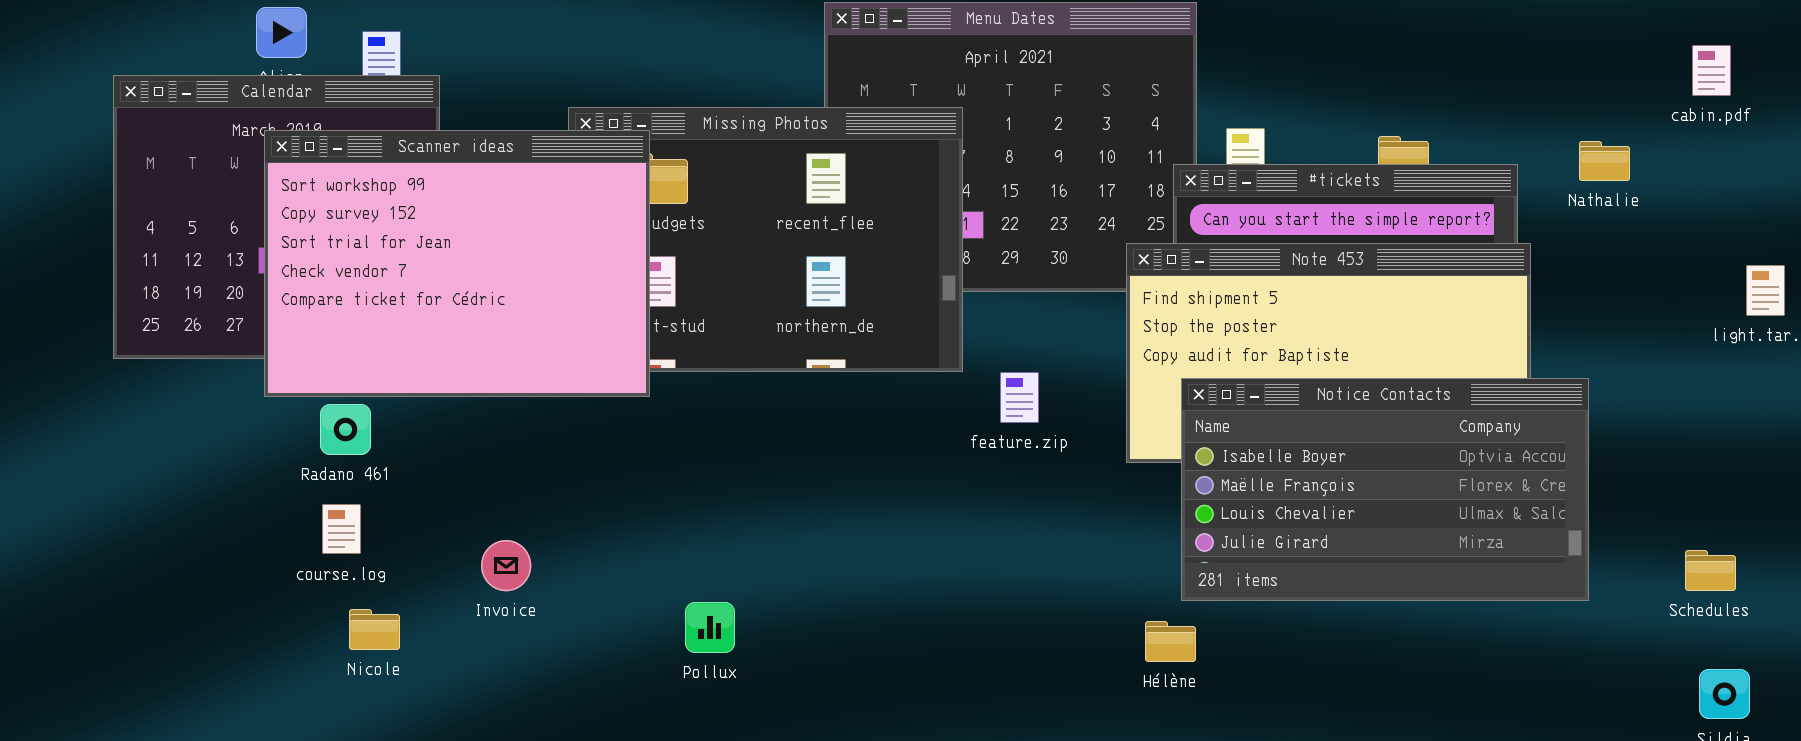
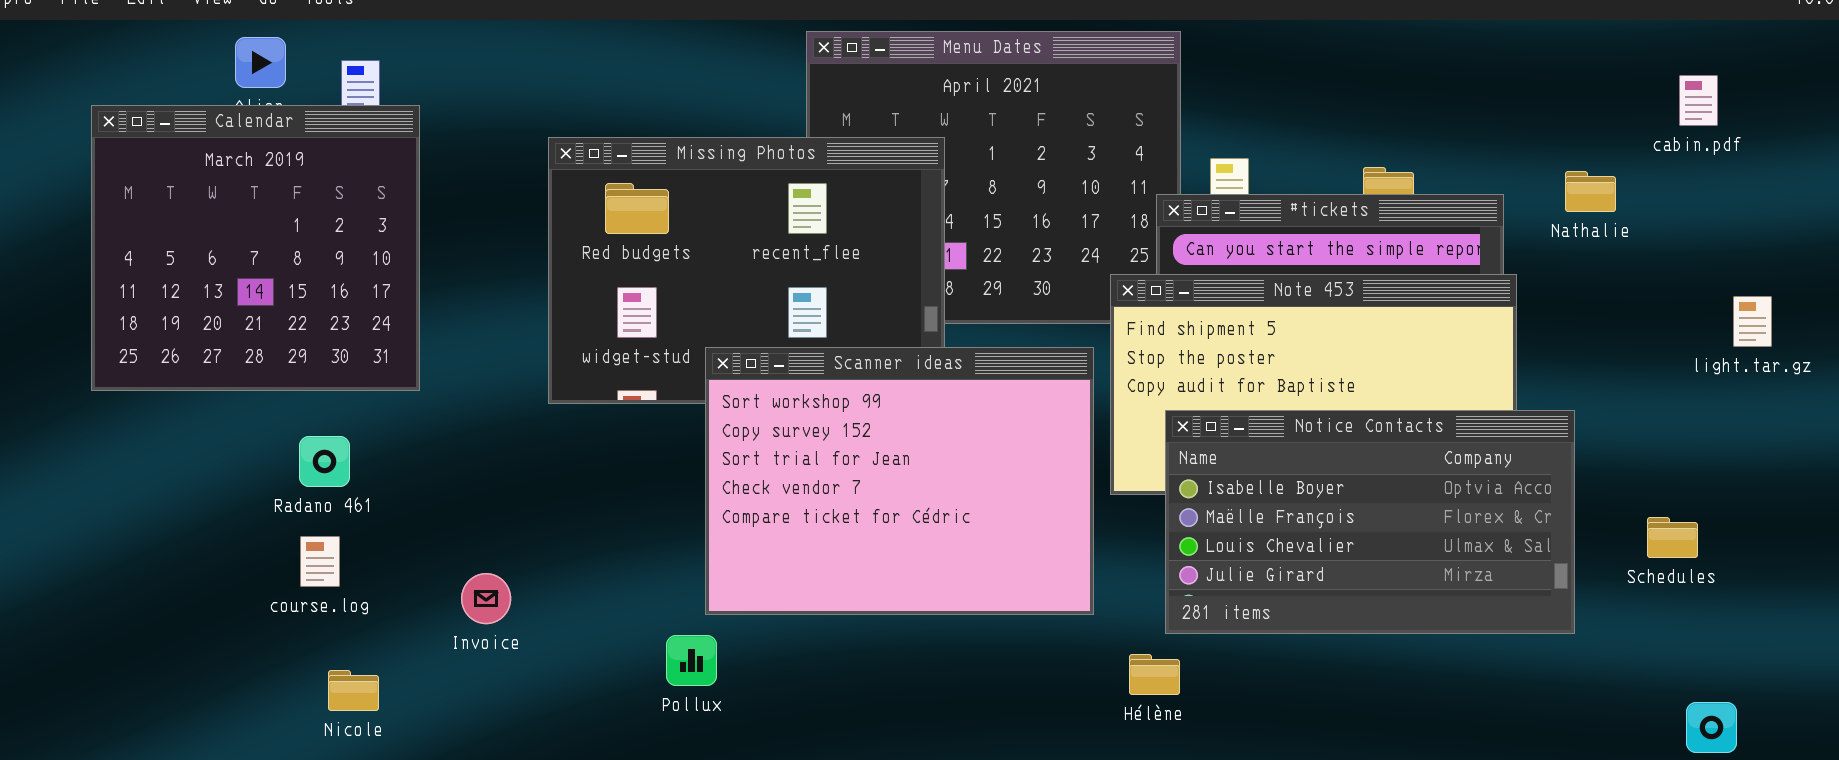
Scanner ideas: [264,130,650,397] -> [705,347,1094,615], moved
Schedules: [1685,550,1736,591] -> [1647,517,1698,558], moved
Nicole: [349,609,400,650] -> [328,670,379,711], moved

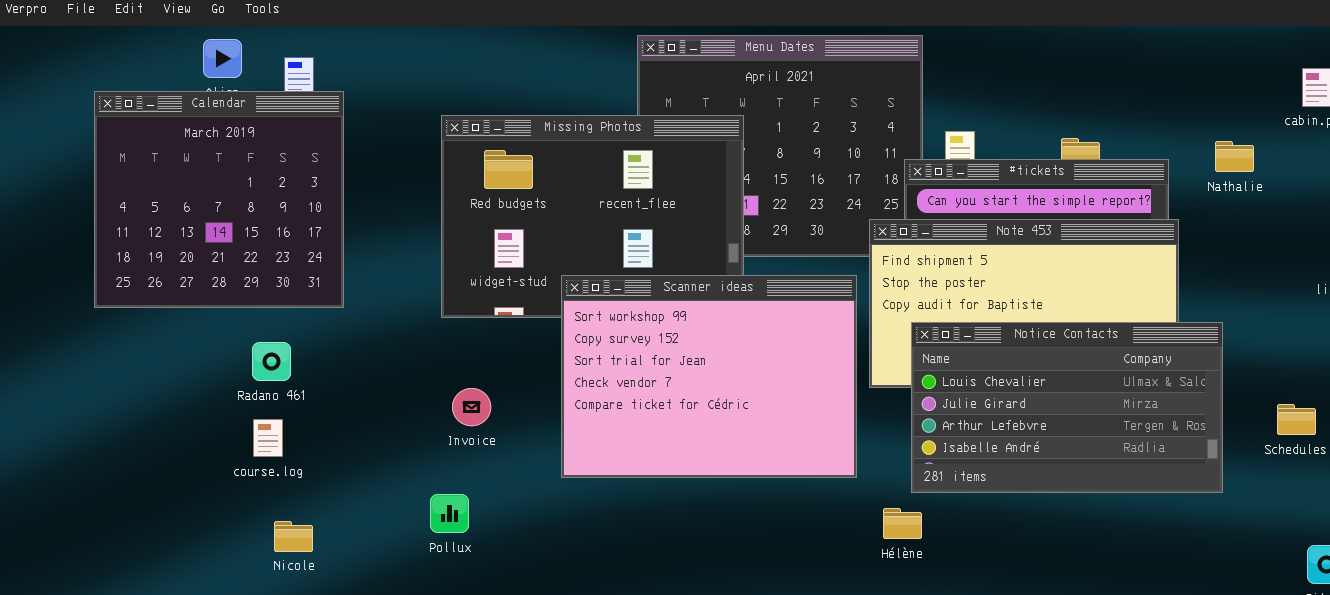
Notice Contacts: [1165,410,1575,634] -> [911,322,1223,493], scrolled down 2 rows
Invoice: [461,573,511,624] -> [452,388,491,426], moved
Pollux: [666,635,717,686] -> [430,494,469,533], moved

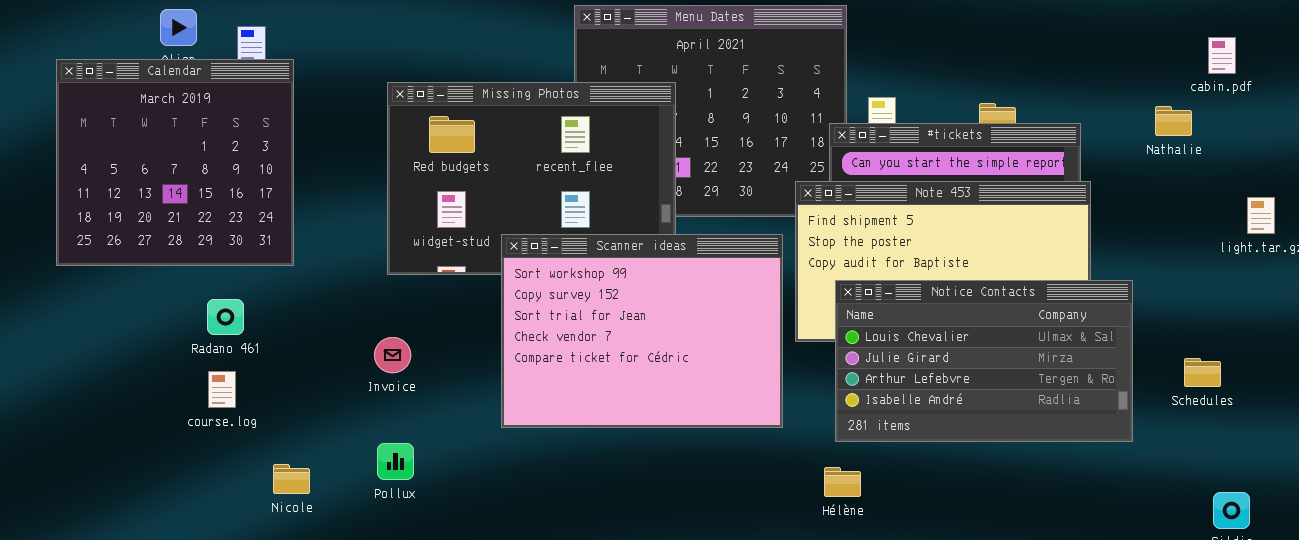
Nathalie: [1215,141,1254,172] -> [1155,106,1192,136], moved
Invoice: [452,388,491,426] -> [374,337,411,373], moved
Hélène: [883,508,922,539] -> [824,467,861,497], moved
Nicole: [274,521,313,552] -> [273,464,310,494], moved

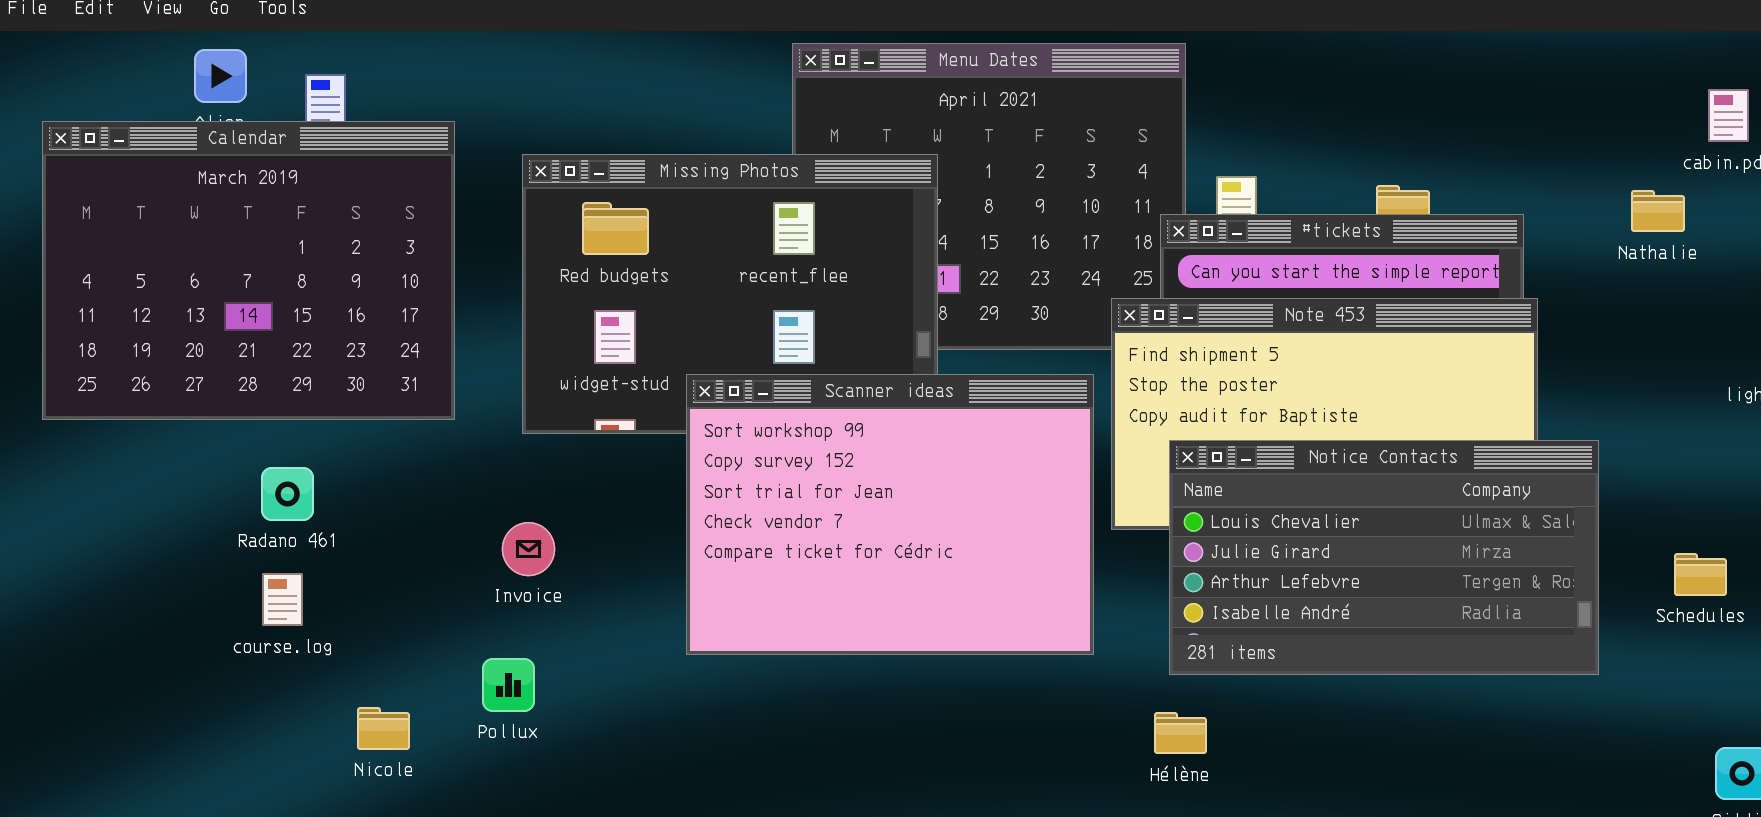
Calendar: [56,59,294,266] -> [42,121,455,420], resized
Pollux: [377,443,414,480] -> [482,658,535,712], moved

